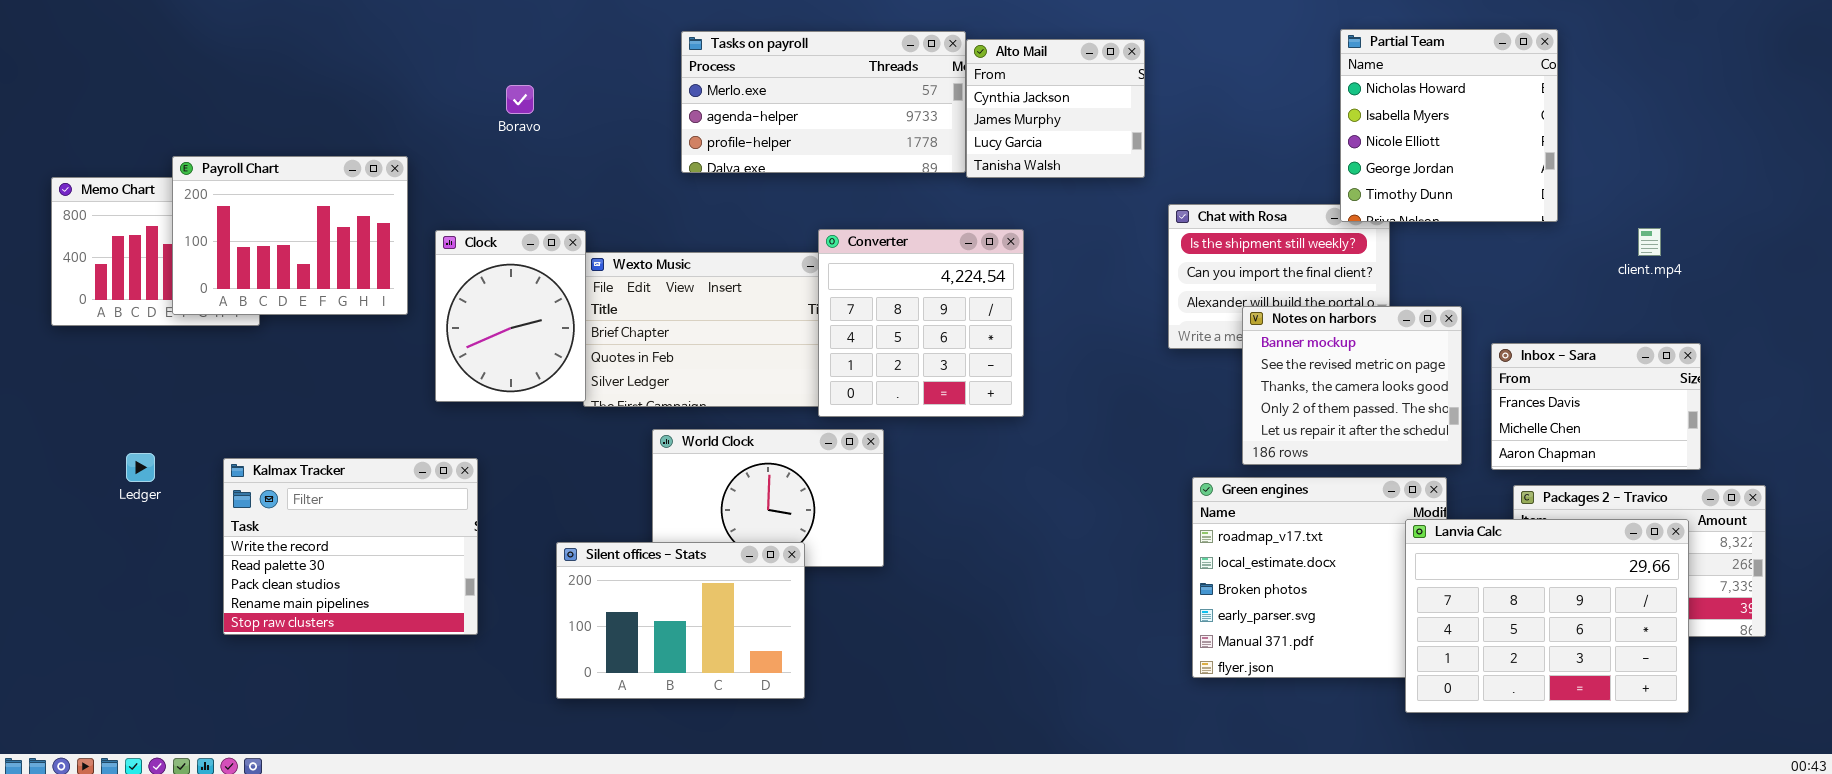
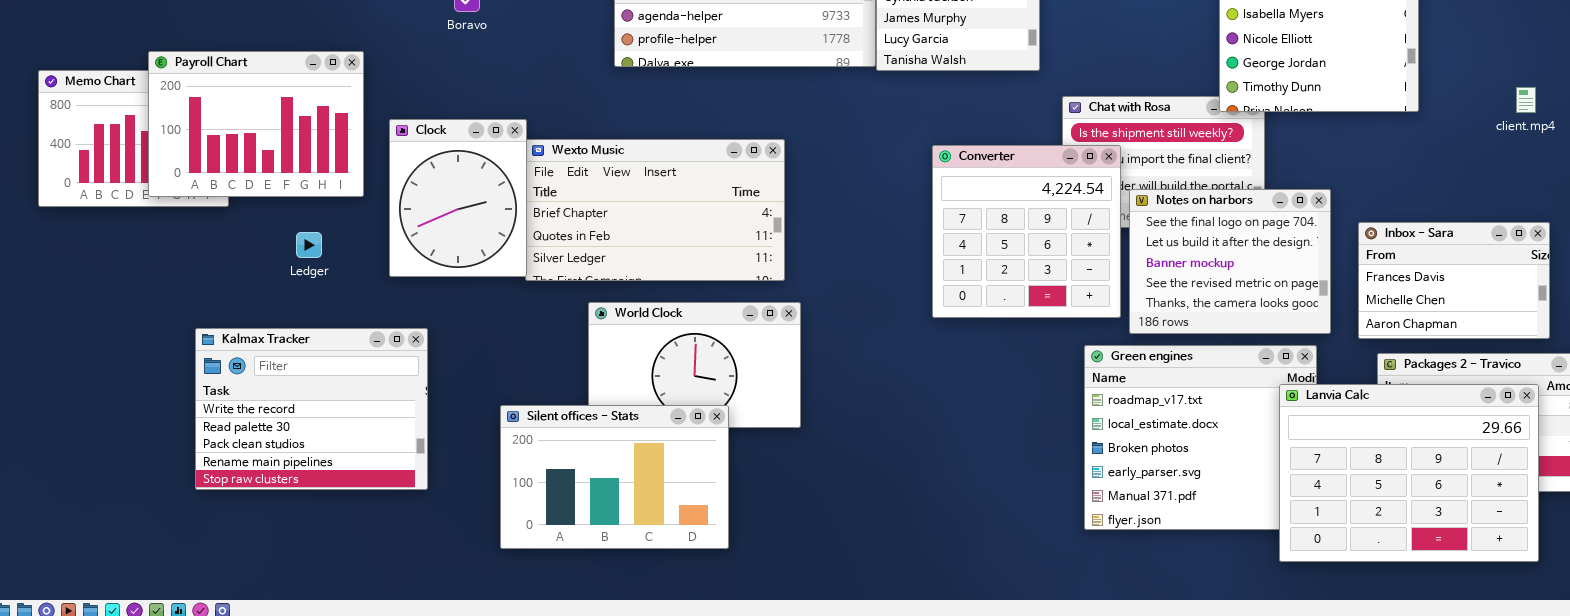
client.mp4: [1638,228,1661,256] -> [1516,87,1536,113], moved
Converter: [818,229,1024,417] -> [932,145,1121,318], moved
Notes on harbors: [1242,306,1462,465] -> [1129,189,1331,334], scrolled up 2 rows
Ledger: [126,453,155,482] -> [296,232,322,258], moved

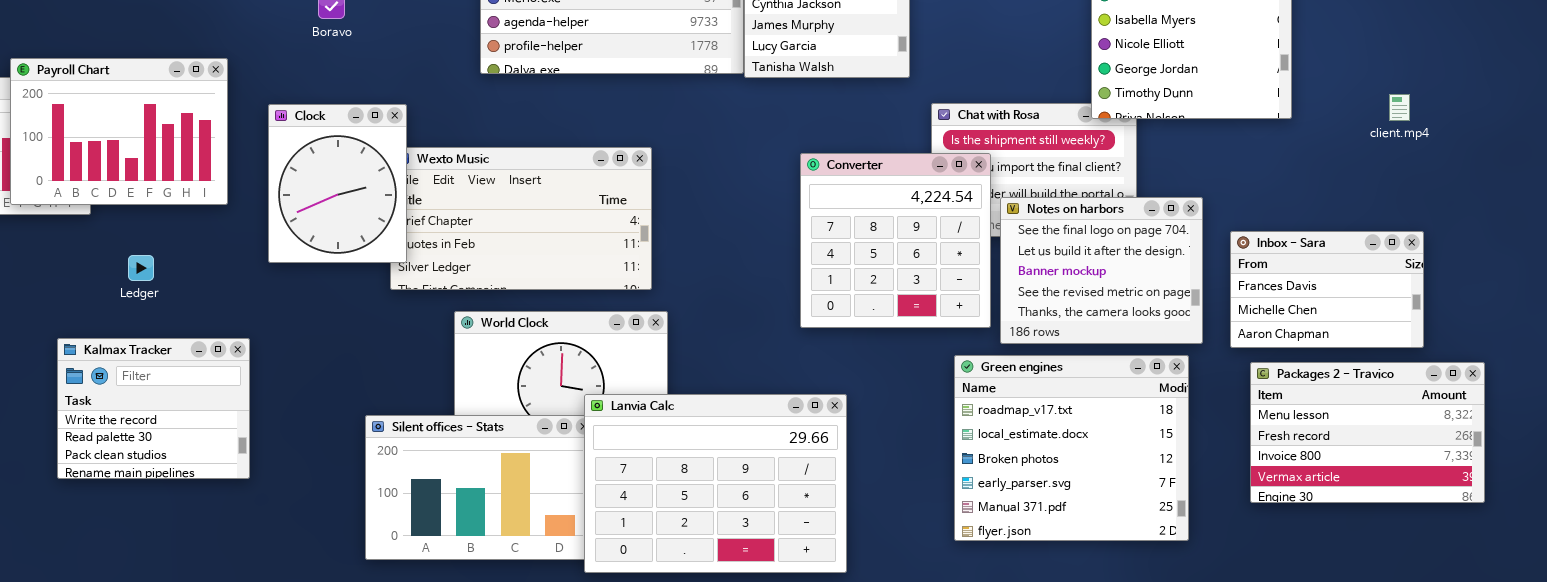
Clock: [389,119,527,277] -> [268,104,407,263], moved
Ledger: [296,232,322,258] -> [128,255,154,281], moved
Kalmax Tracker: [195,328,428,490] -> [57,338,250,479], resized
Lanvia Calc: [1279,384,1539,562] -> [584,394,847,573], moved

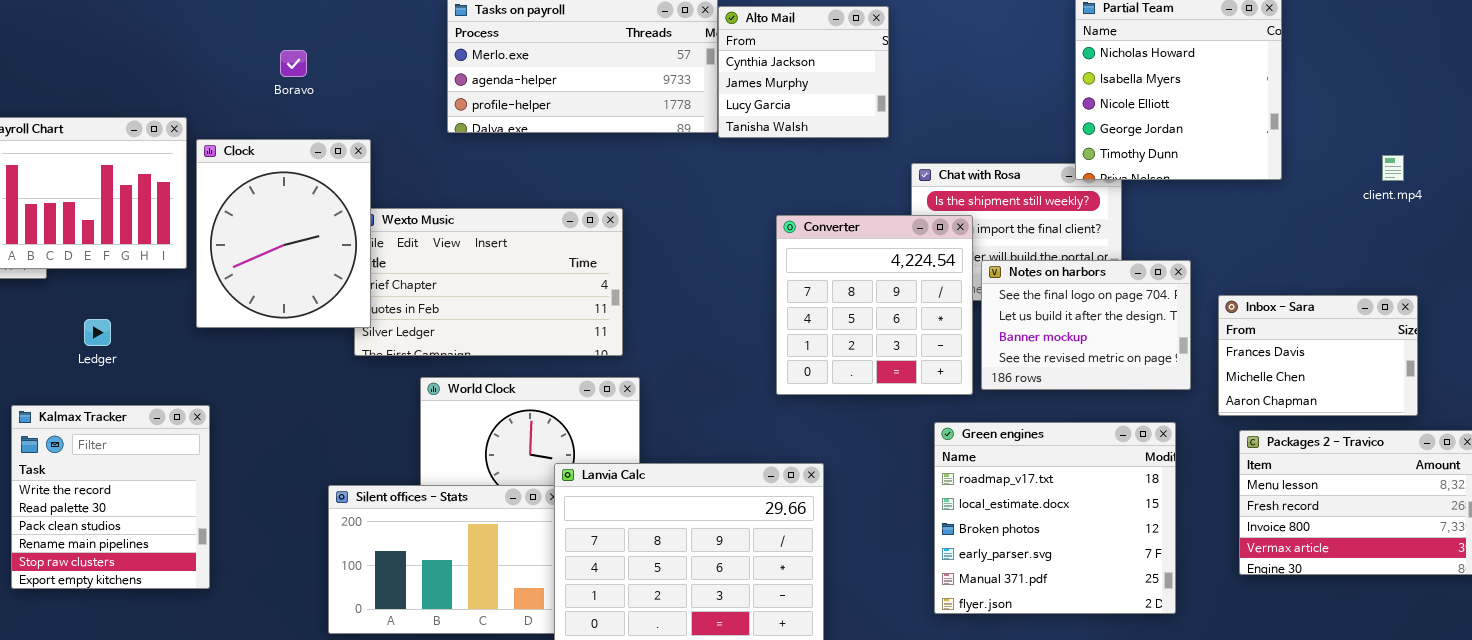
Clock: [268,104,407,263] -> [196,139,371,328], resized
Notes on harbors: [1000,197,1203,344] -> [981,260,1191,390], resized
Kalmax Tracker: [57,338,250,479] -> [11,405,210,589], resized

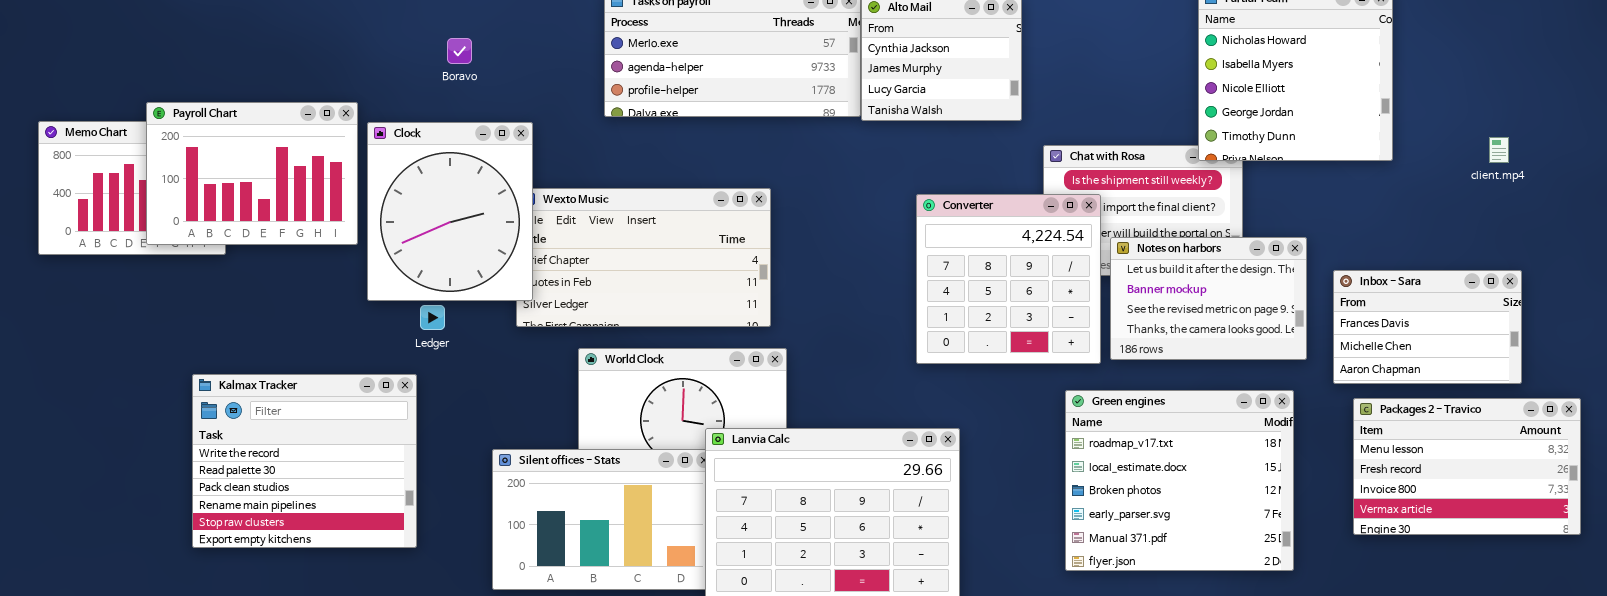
Notes on harbors: [981,260,1191,390] -> [1110,237,1307,360], scrolled down 1 row
Ledger: [84,319,111,346] -> [420,305,445,330], moved
Kalmax Tracker: [11,405,210,589] -> [192,374,417,548], resized

